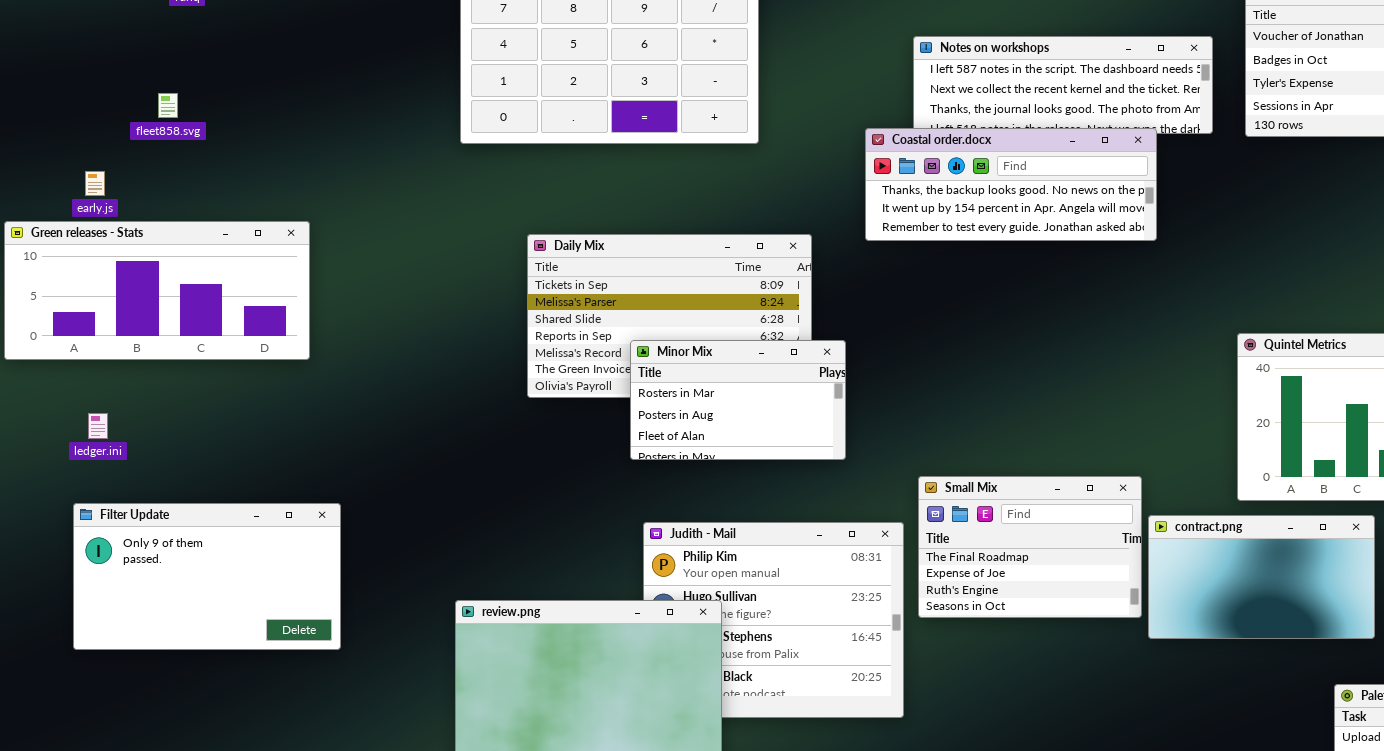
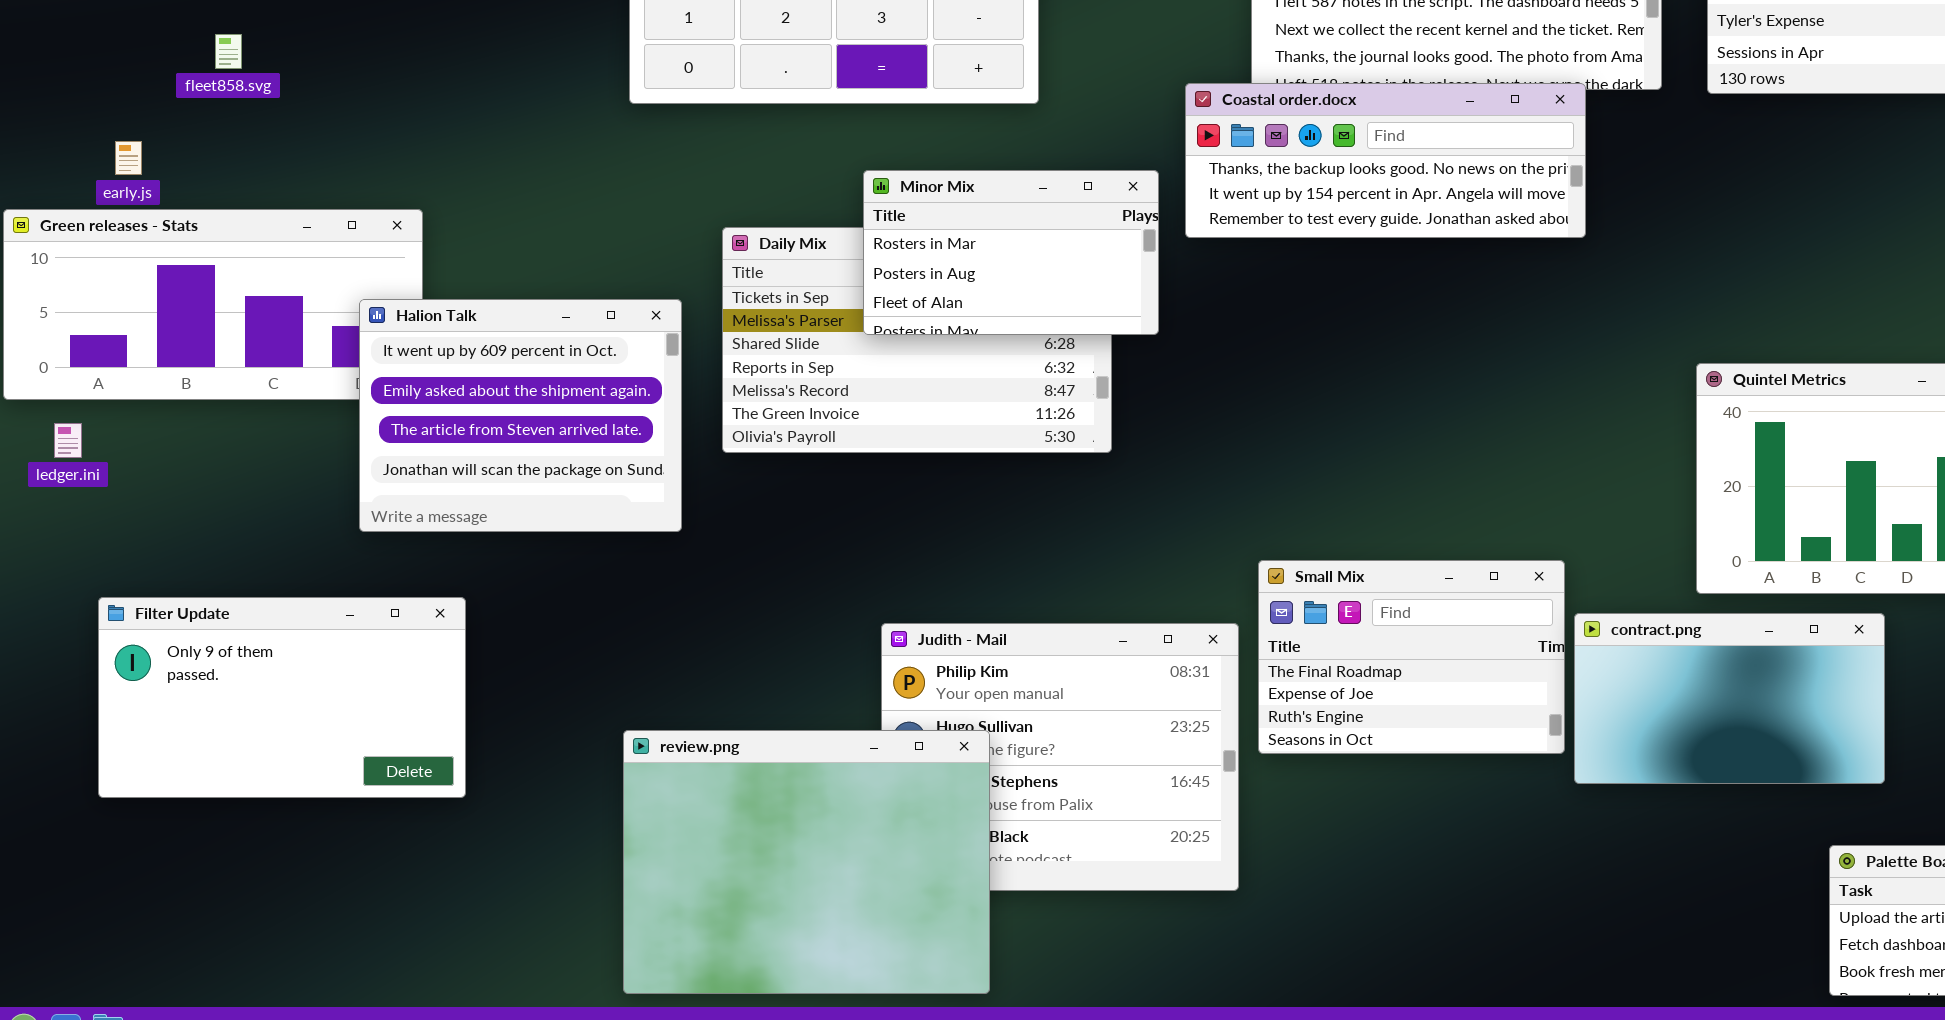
Halion Talk: none -> [359,299,682,532], opened
Minor Mix: [630,340,846,460] -> [863,170,1159,335], moved
ledger.ini: [88,413,108,439] -> [54,423,82,458], moved

